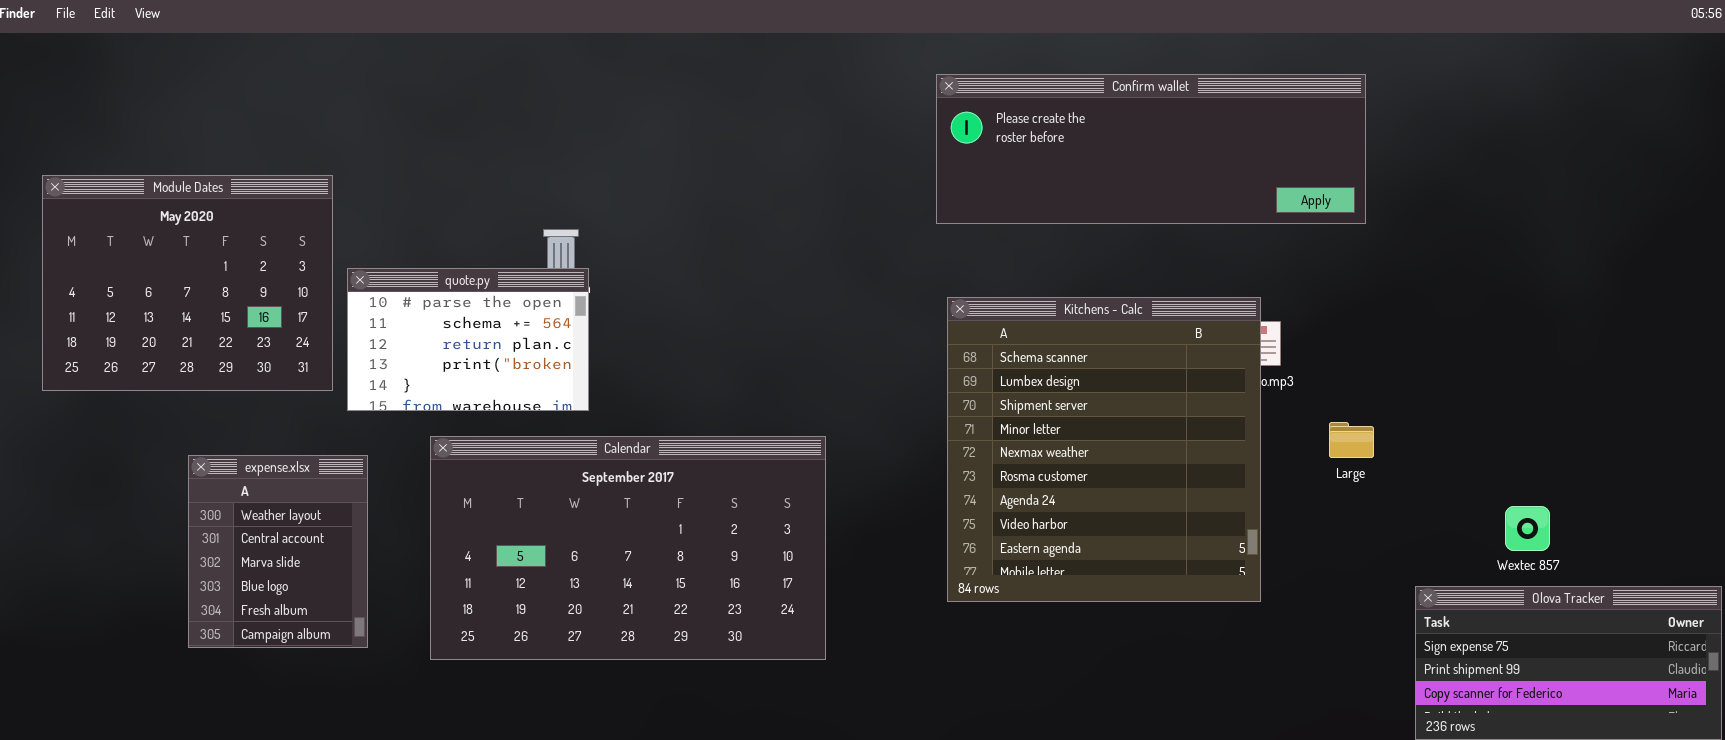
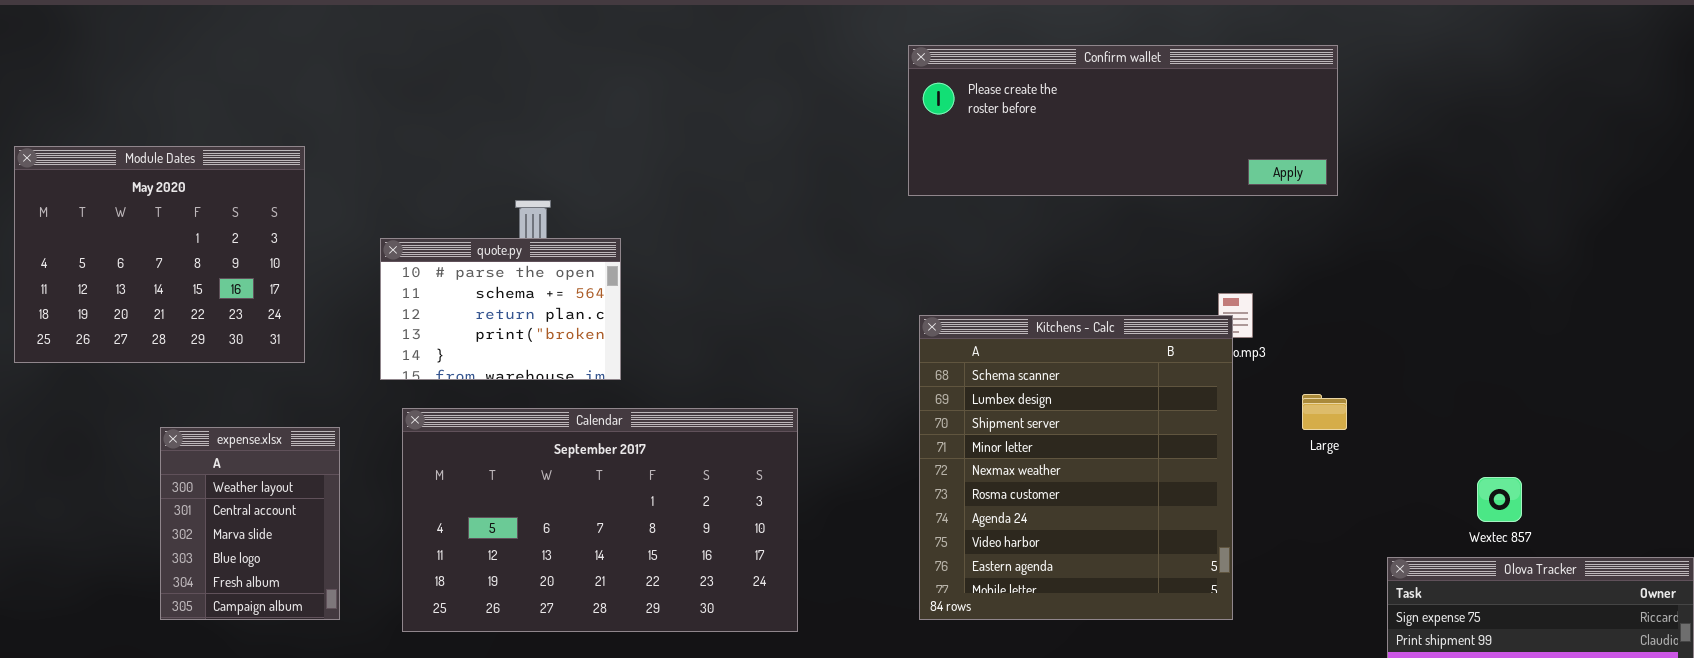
quote.py: [347,268,589,411] -> [380,238,621,380], moved
Kitchens - Calc: [947,297,1261,602] -> [919,315,1233,620], moved

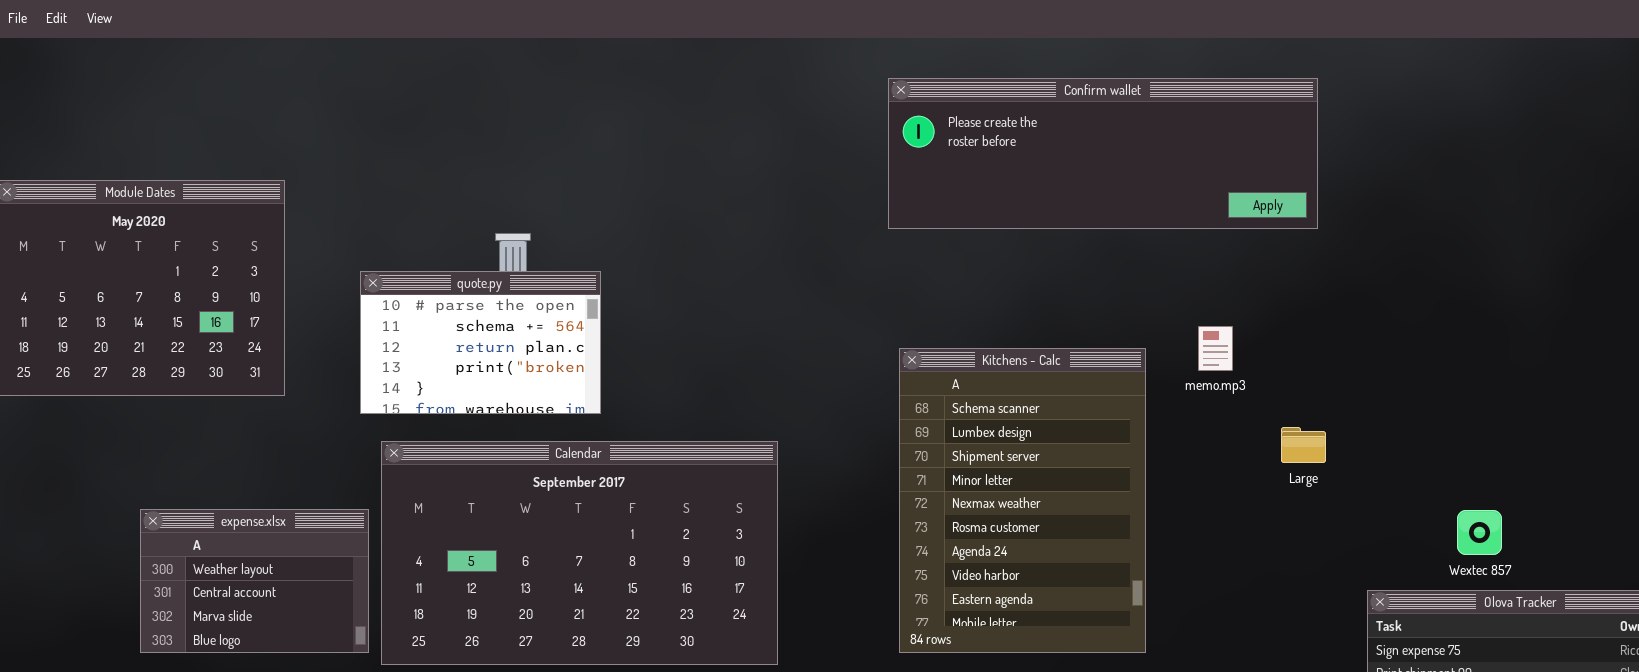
Kitchens - Calc: [919,315,1233,620] -> [899,348,1146,653], resized
expense.xlsx: [160,427,340,620] -> [140,509,369,653], resized

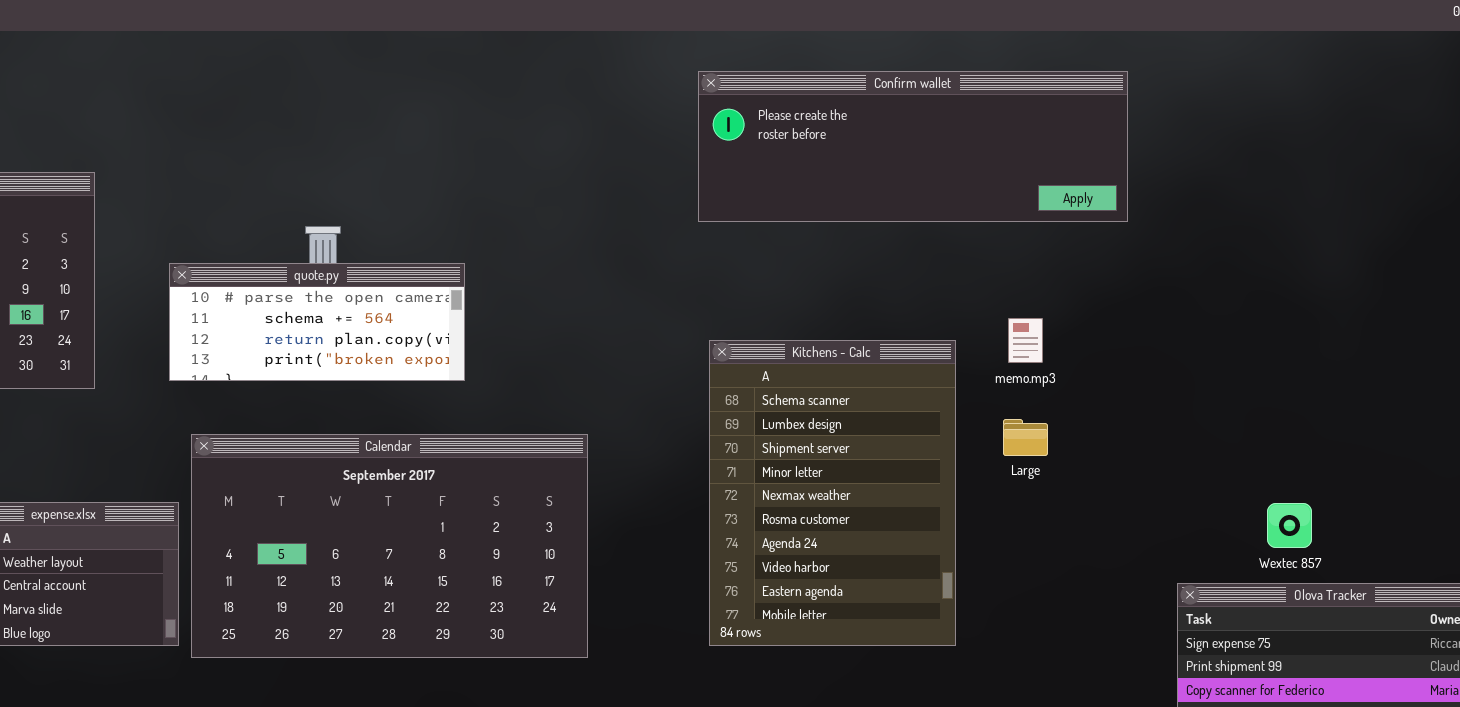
quote.py: [360,271,601,414] -> [169,263,465,381], resized
Large: [1281,427,1326,463] -> [1003,419,1048,456], moved

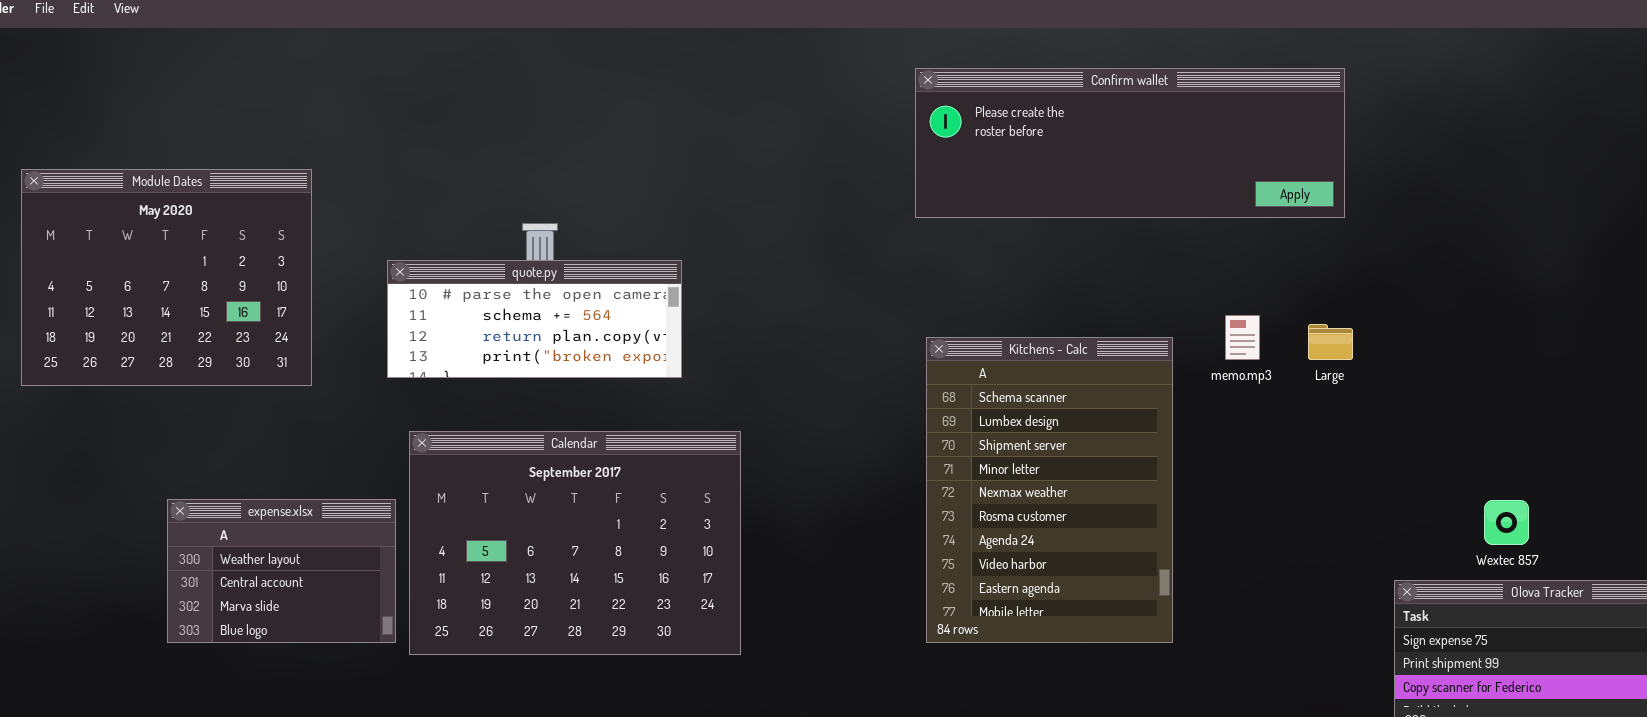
Large: [1003,419,1048,456] -> [1308,324,1353,360], moved
Calendar: [191,434,588,658] -> [409,431,741,655], resized

